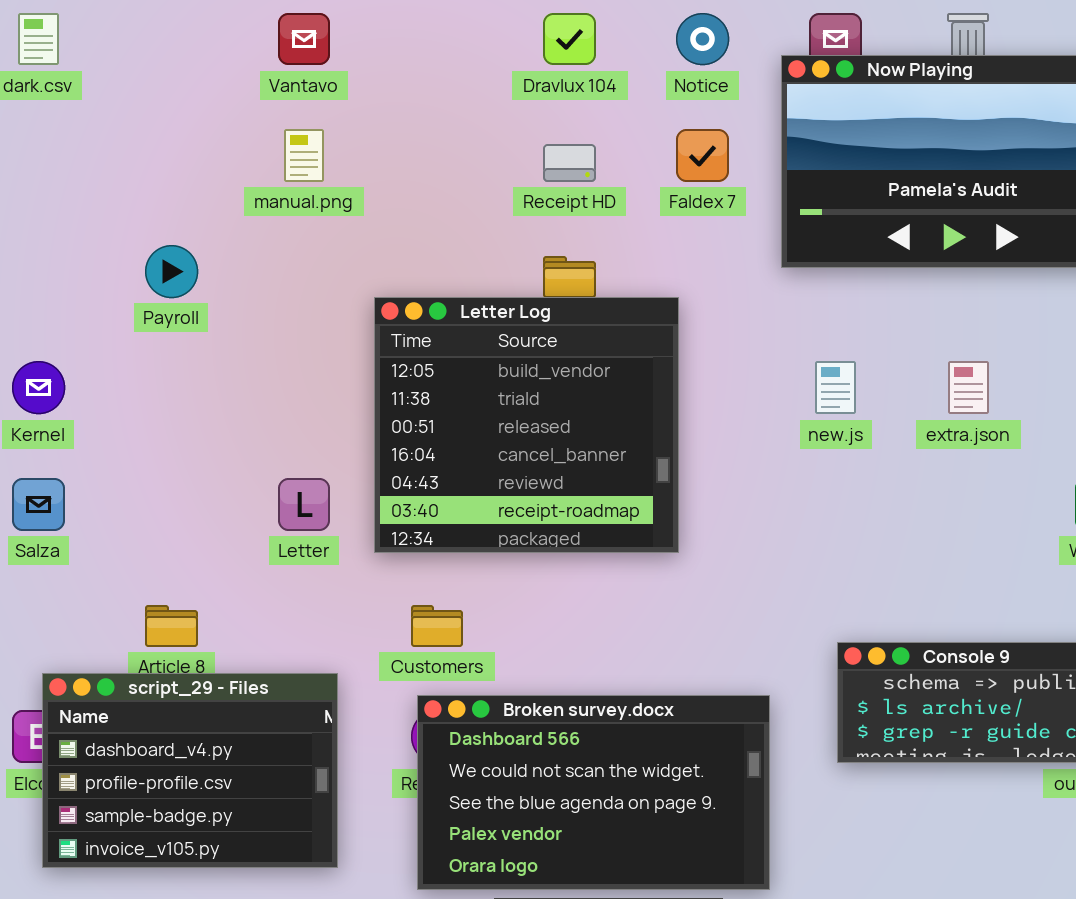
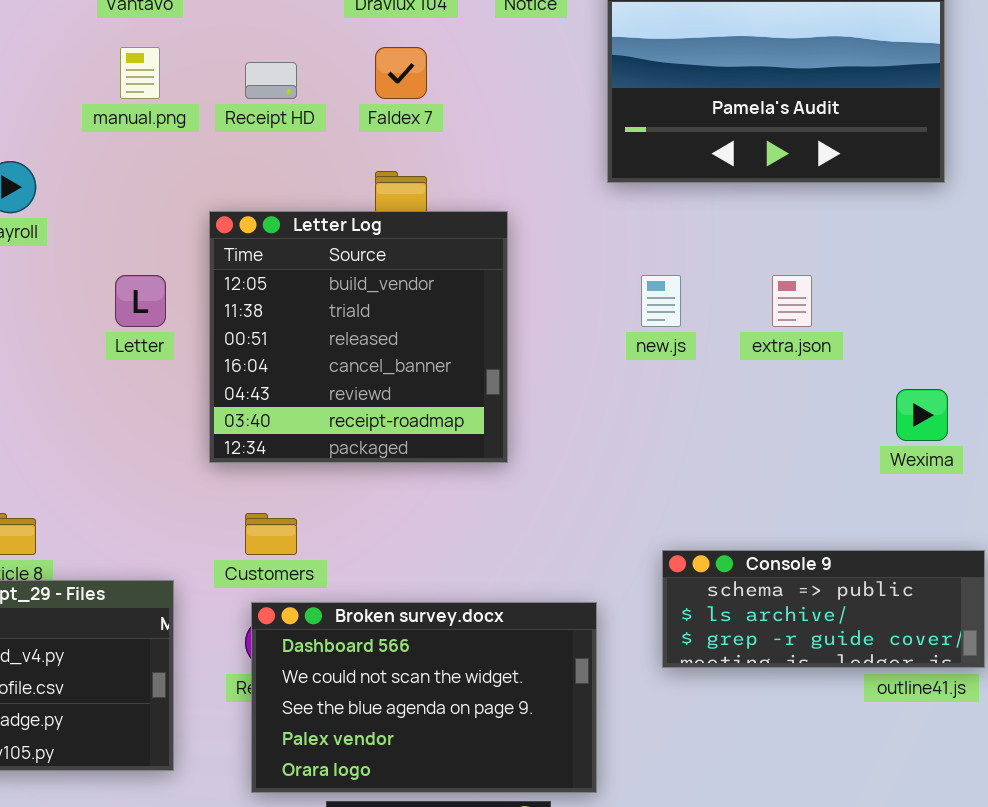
Faldex 7: [676,129,729,182] -> [375,47,427,99], moved
Receipt HD: [543,144,596,182] -> [245,62,297,99], moved
Letter: [278,478,330,531] -> [115,275,166,327], moved

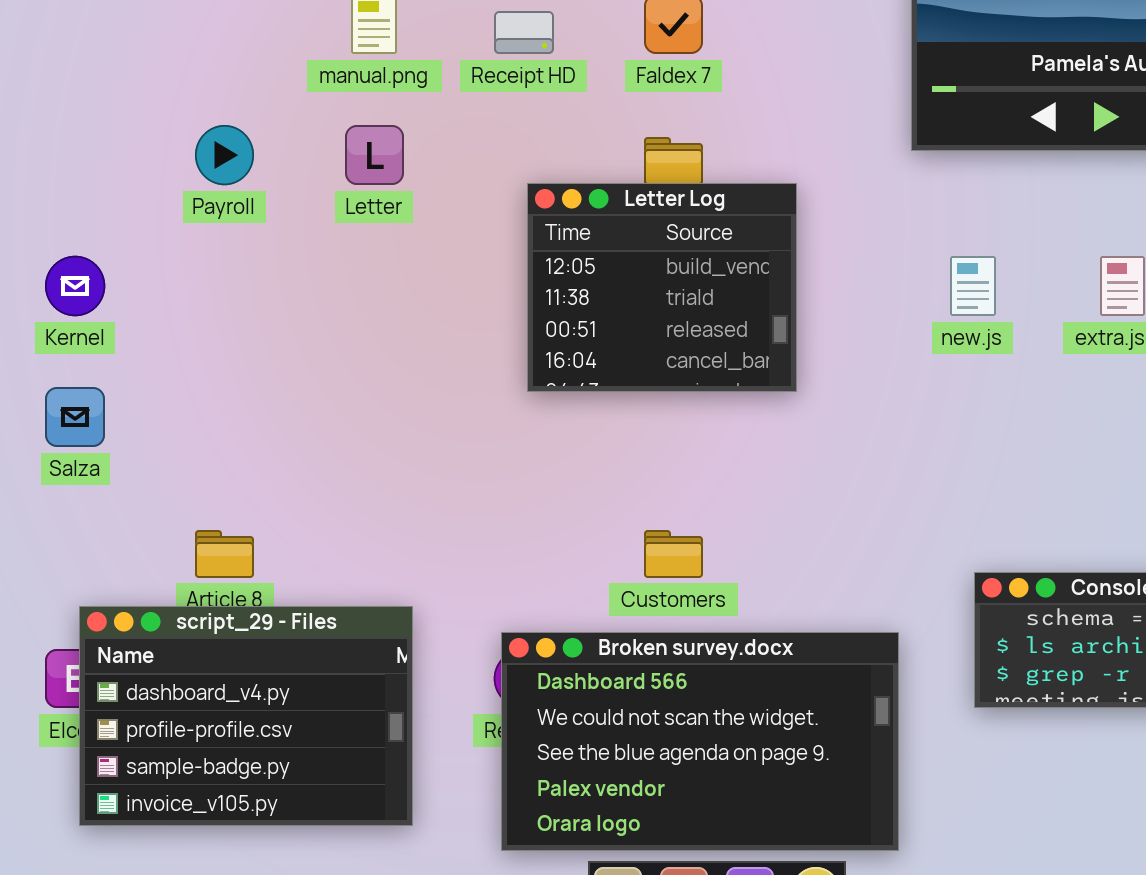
Letter Log: [209,211,508,463] -> [527,183,797,392], resized
Letter: [115,275,166,327] -> [345,125,404,185], moved
Customers: [245,513,297,555] -> [644,530,703,578], moved

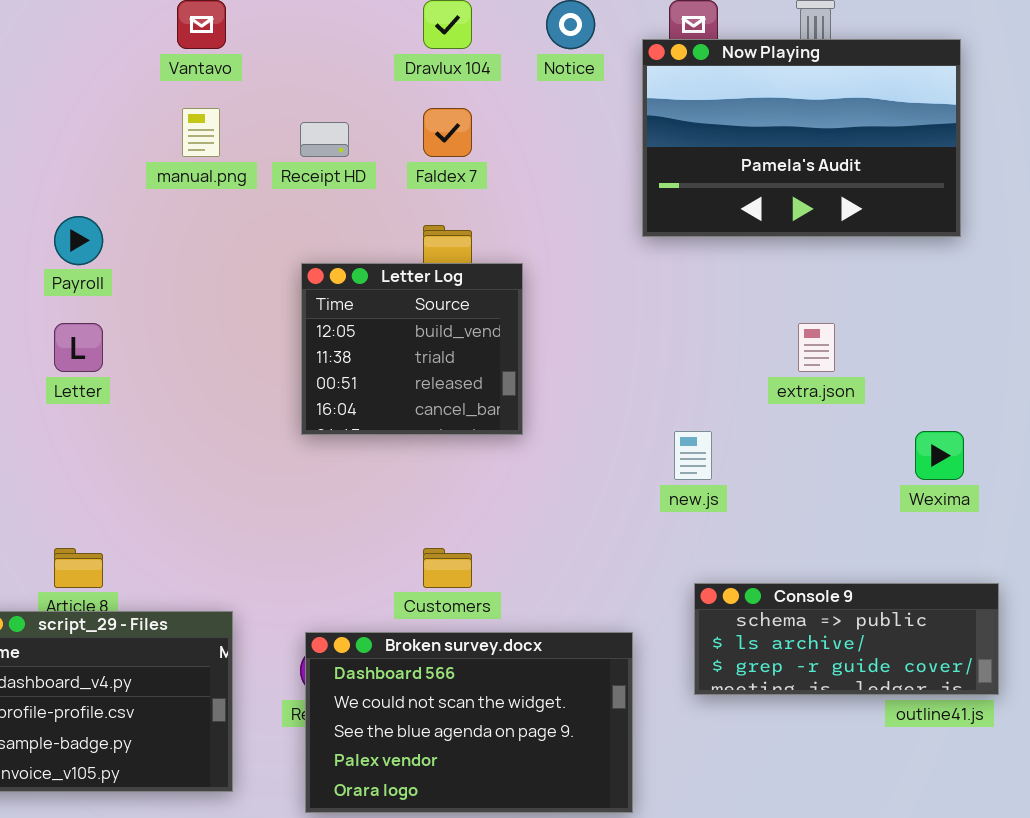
Letter: [345,125,404,185] -> [54,323,103,372], moved
Letter Log: [527,183,797,392] -> [301,263,523,435], moved
new.js: [950,256,996,316] -> [674,431,712,480], moved

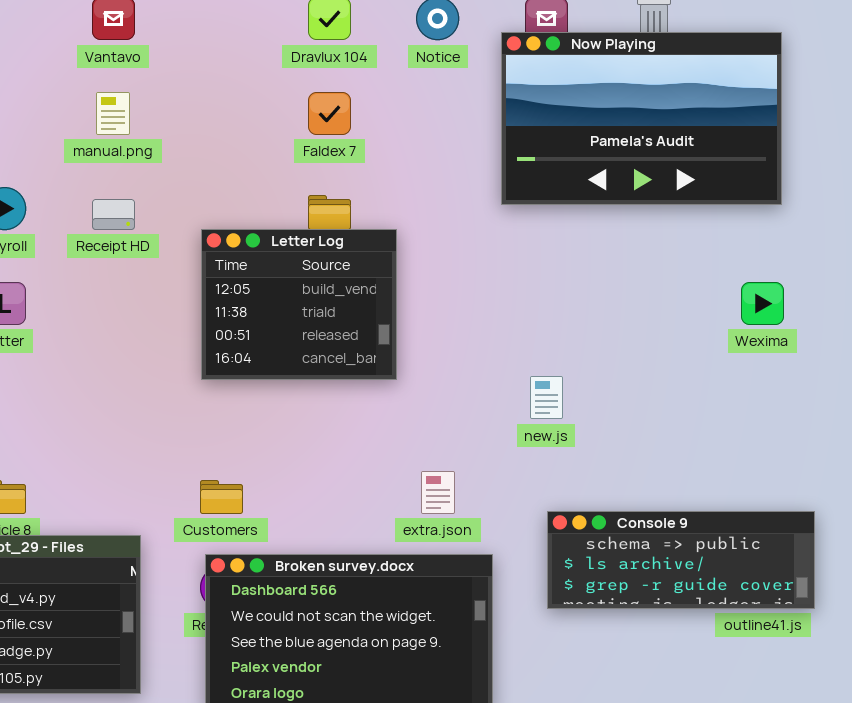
Receipt HD: [300,122,349,157] -> [92,199,135,230], moved
extra.json: [798,323,835,372] -> [421,471,455,514], moved
Wexima: [915,431,964,480] -> [741,282,784,325], moved
Customers: [423,548,472,588] -> [200,480,243,514], moved

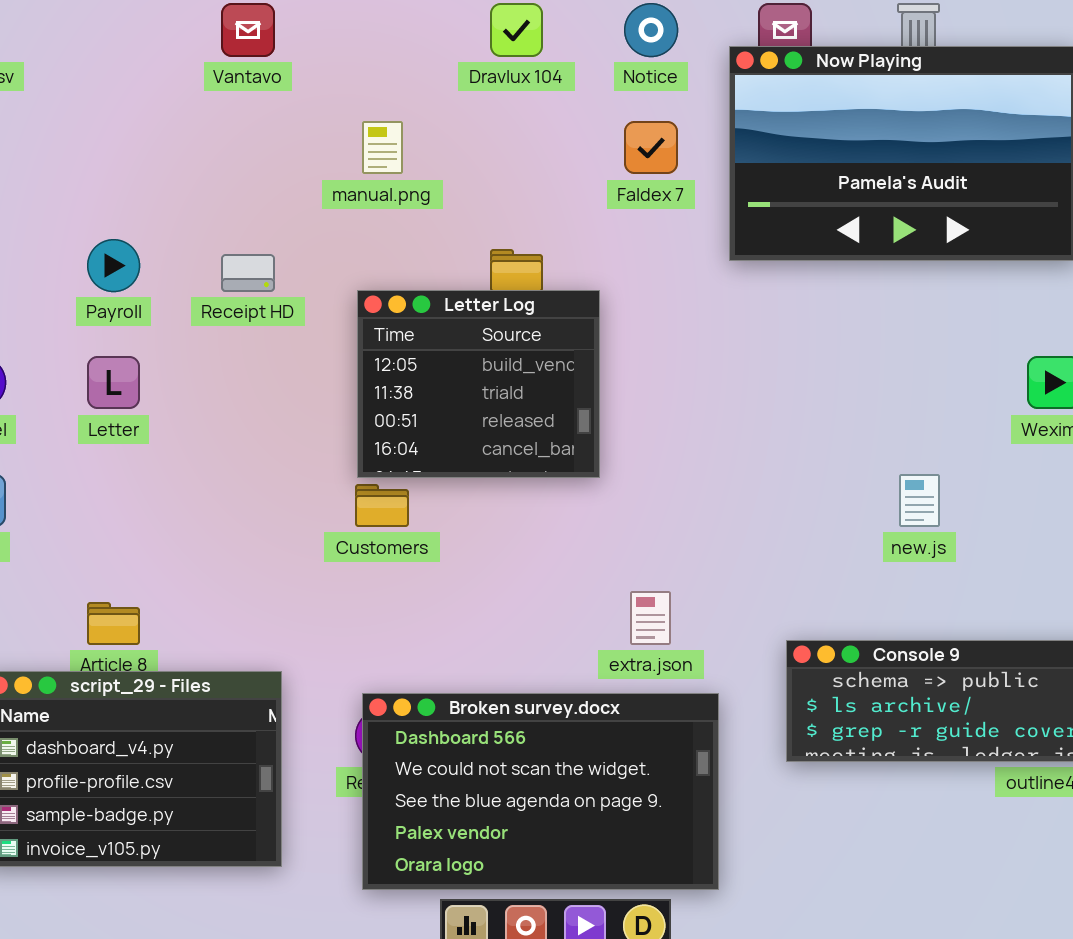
manual.png: [96,92,130,135] -> [362,121,403,174], moved
Faldex 7: [308,92,351,135] -> [624,121,678,174], moved
new.js: [530,376,563,419] -> [899,474,940,527], moved
Customers: [200,480,243,514] -> [355,484,409,527], moved

